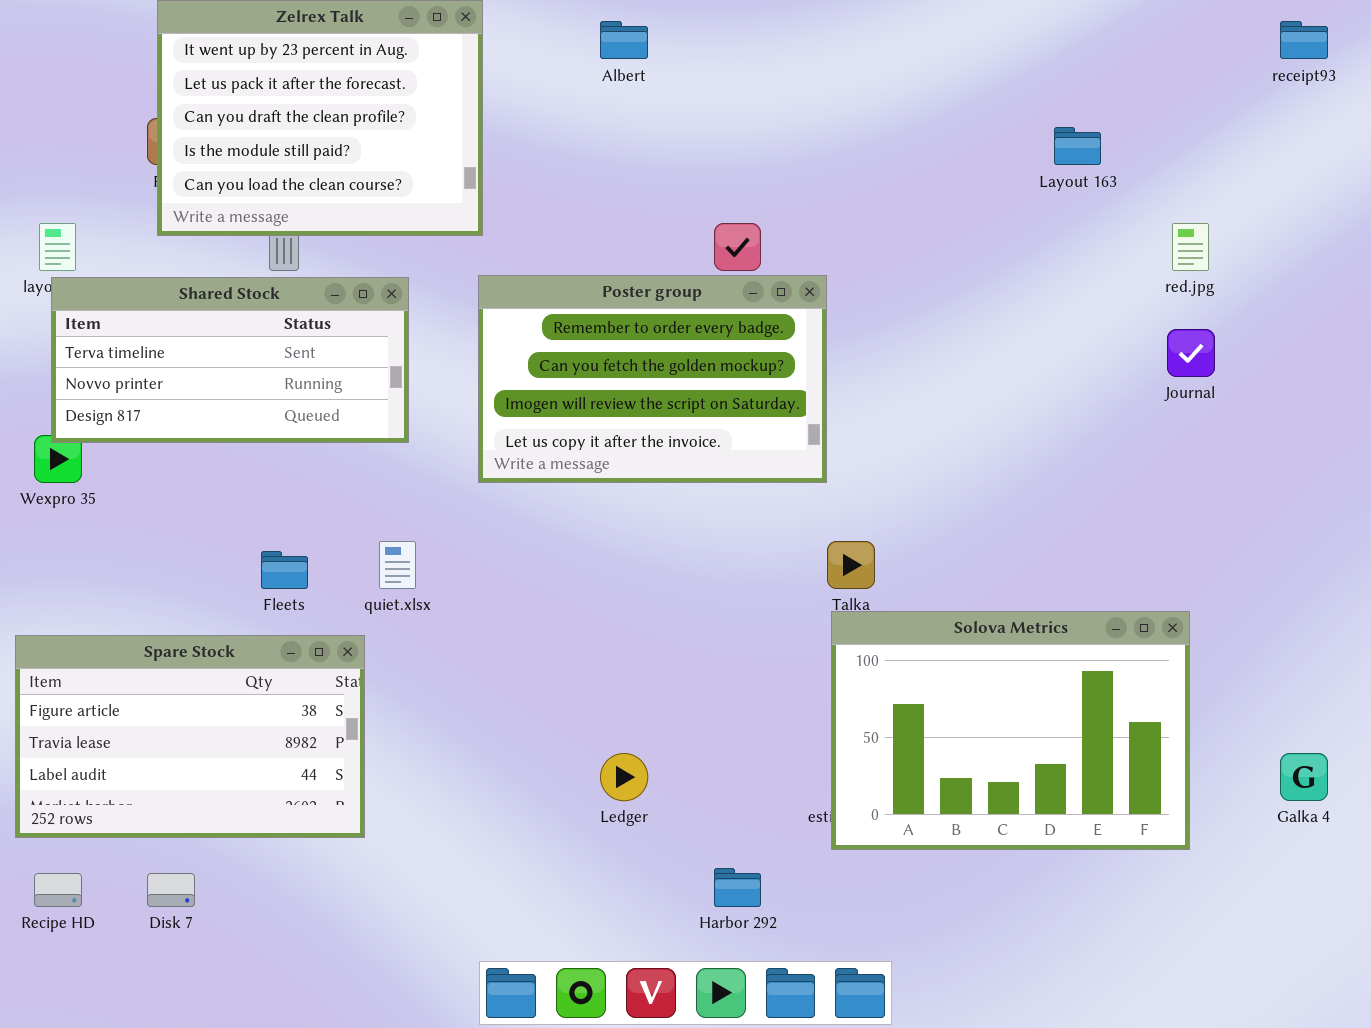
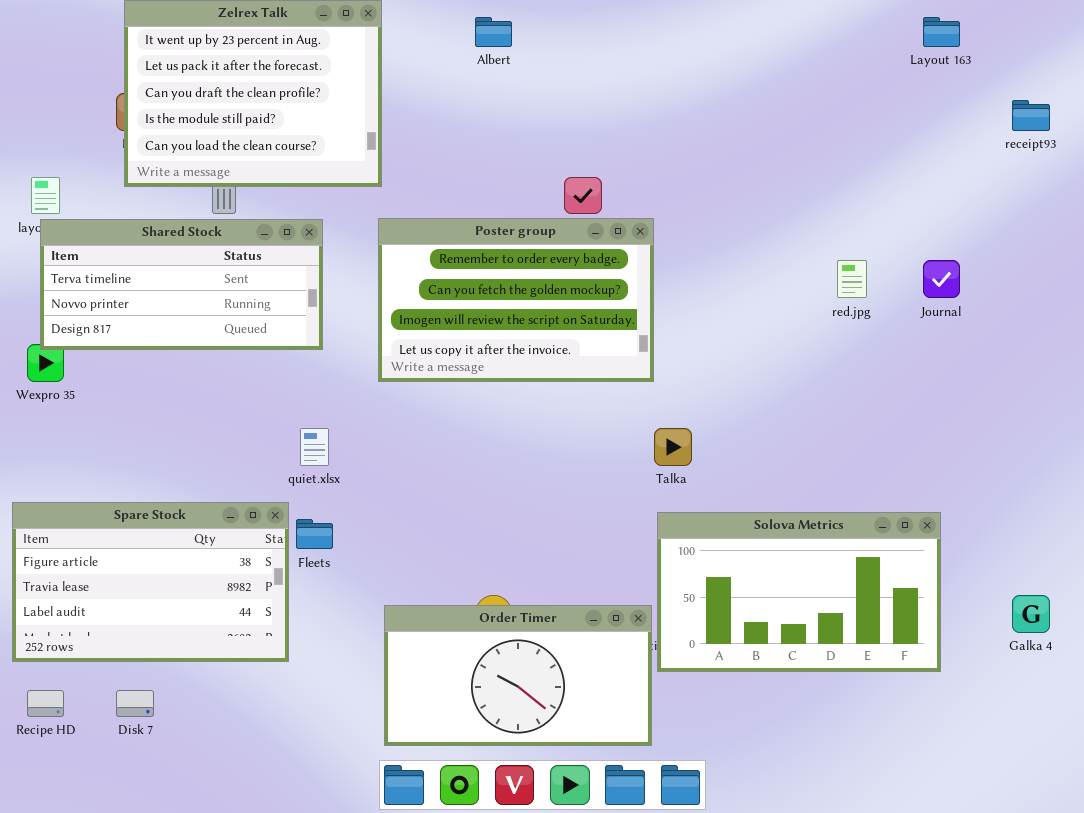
receipt93: [1280,21,1328,59] -> [1012,100,1050,131], moved
Layout 163: [1054,127,1101,165] -> [923,17,960,47], moved
red.jpg: [1172,223,1209,271] -> [837,260,867,298], moved
Fleets: [261,551,308,589] -> [296,519,333,549], moved
Solova Metrics: [831,611,1190,850] -> [657,512,941,672], resized
Order Timer: none -> [384,605,652,746], opened

